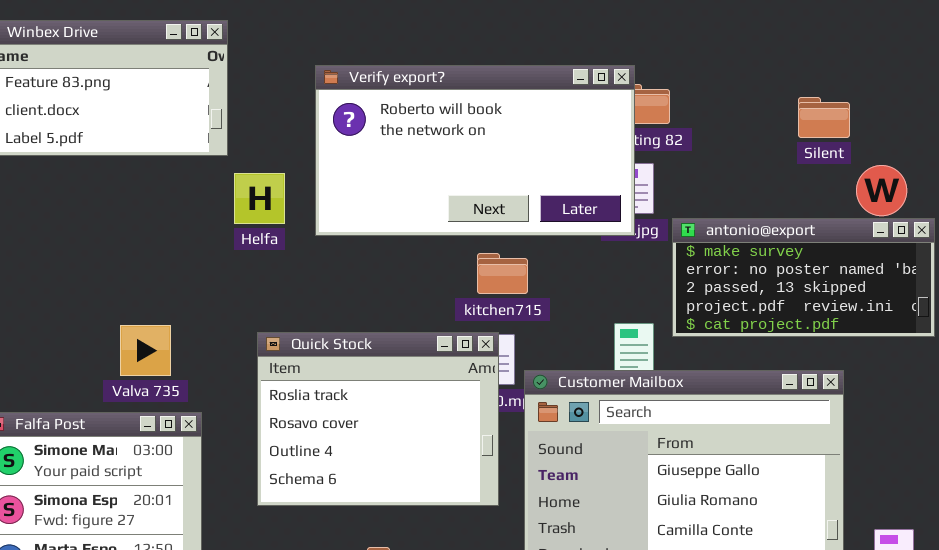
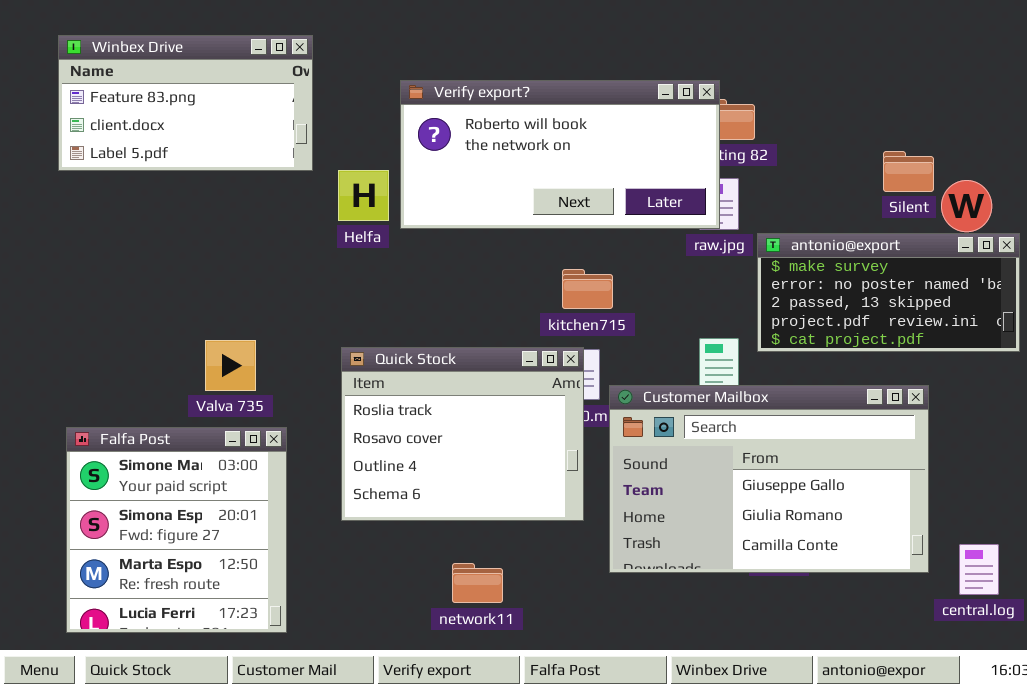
Verify export?: [315,65,635,236] -> [400,80,720,229], resized
Silent: [798,97,850,138] -> [883,151,934,192], moved
Helfa: [234,173,285,224] -> [338,170,389,221], moved

